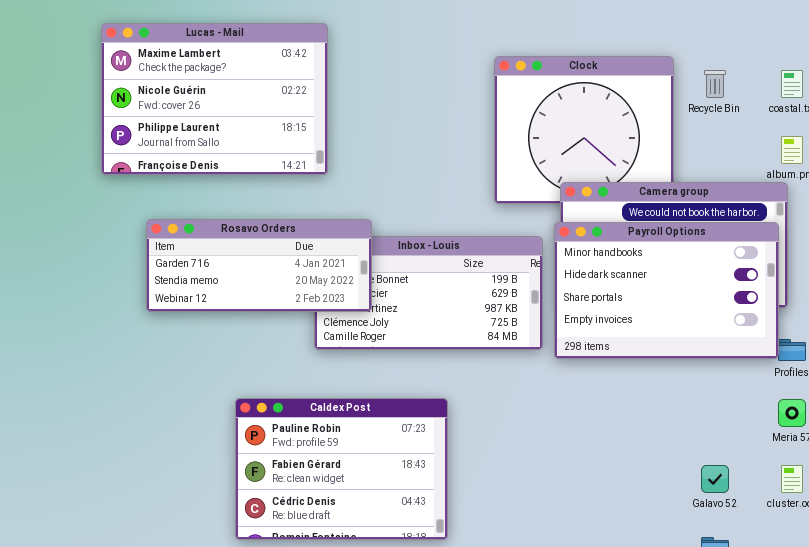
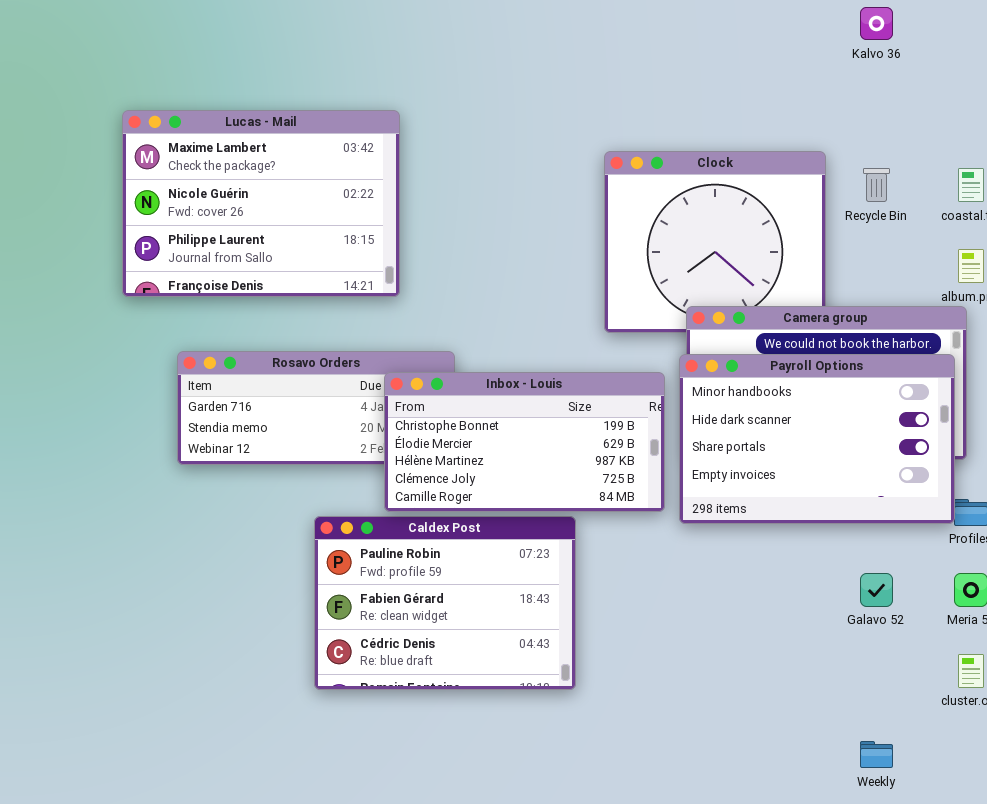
Inbox - Louis: [314,236,543,350] -> [384,372,665,512], raised
Caldex Post: [235,398,448,540] -> [314,516,576,690], moved
Galavo 52: [701,465,729,493] -> [860,573,893,607], moved

